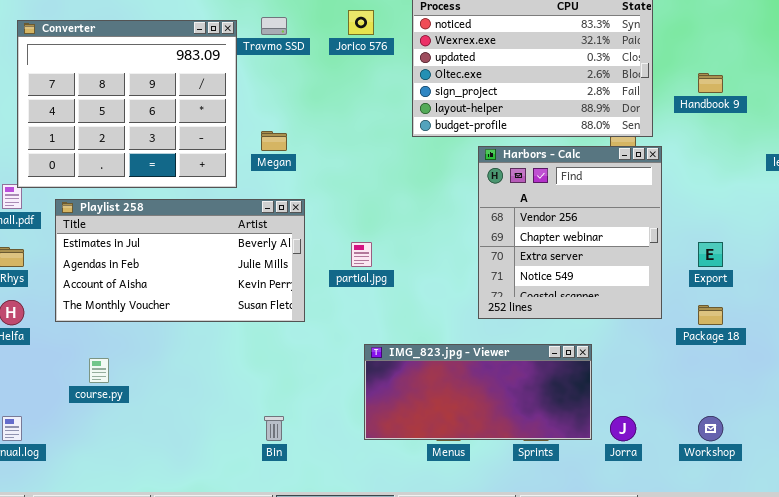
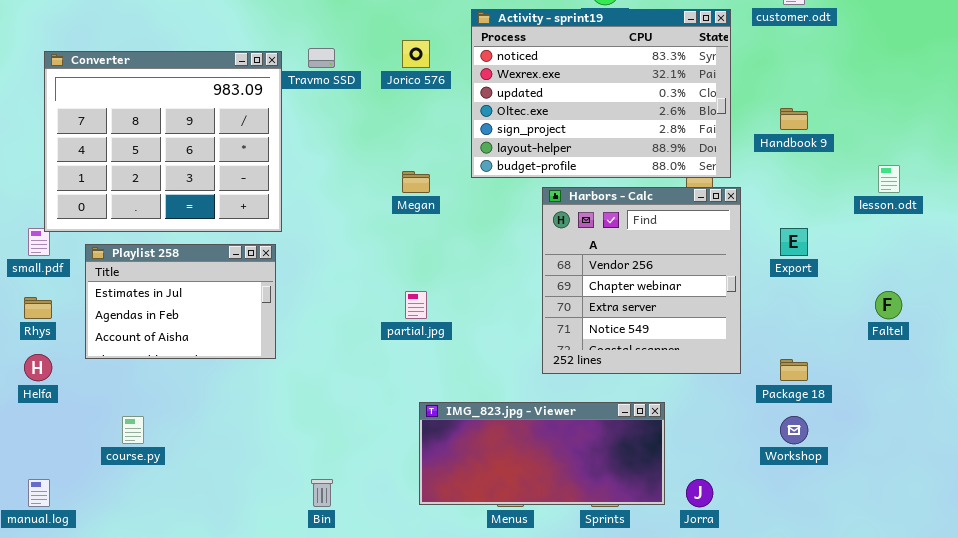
Megan: [261,131,287,151] -> [402,171,430,193], moved
Playlist 258: [55,199,305,322] -> [85,244,276,359], resized
Export: [698,242,723,267] -> [780,228,808,256], moved
Workshop: [698,416,723,441] -> [780,416,808,444], moved

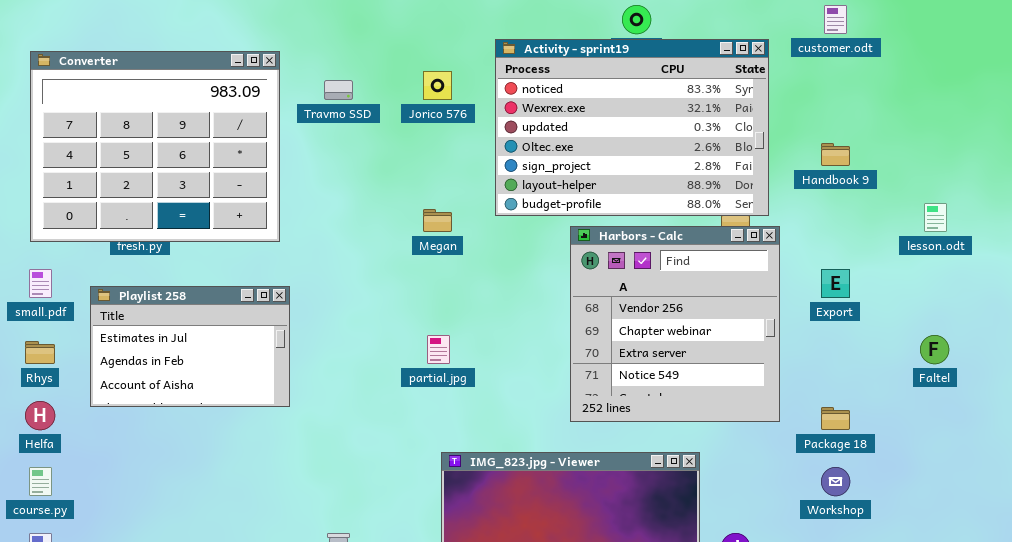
Converter: [44,51,282,232] -> [30,51,280,242], moved
course.py: [122,416,144,444] -> [29,467,52,496], moved

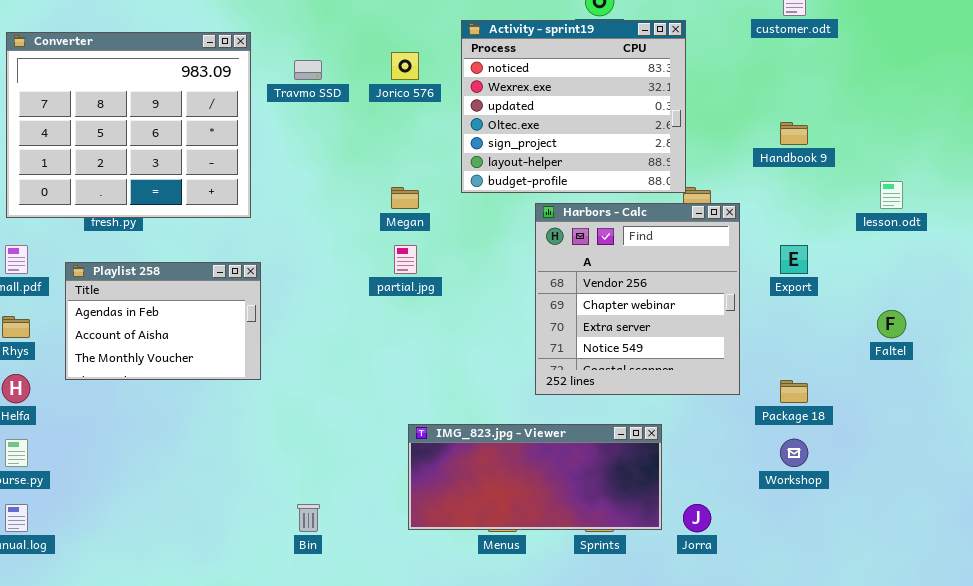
Activity - sprint19: [495,39,769,216] -> [461,20,686,193], resized
Playlist 258: [90,286,290,407] -> [65,262,261,380], scrolled down 1 row
partial.jpg: [427,335,450,364] -> [394,245,417,274], moved

